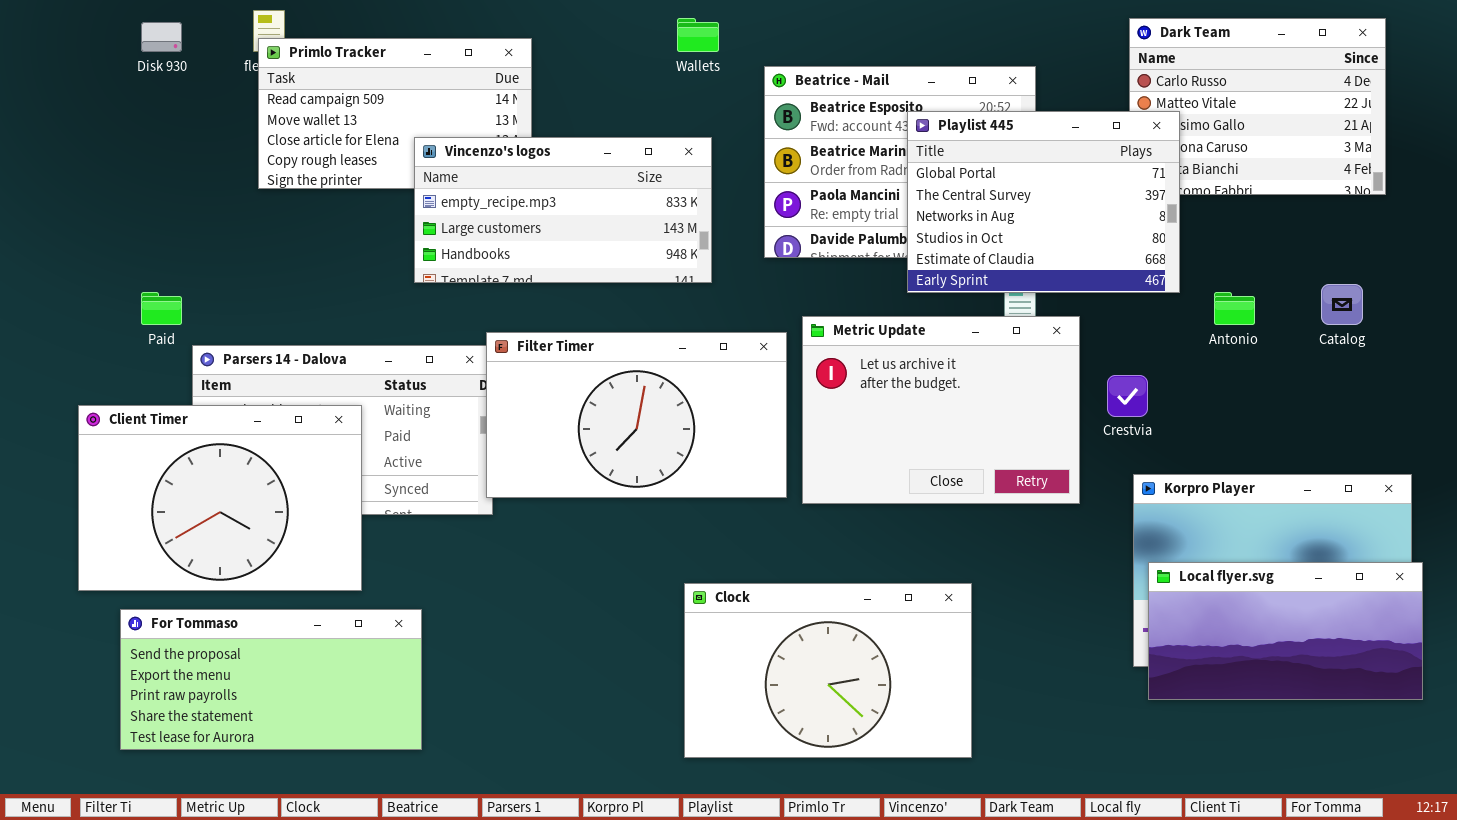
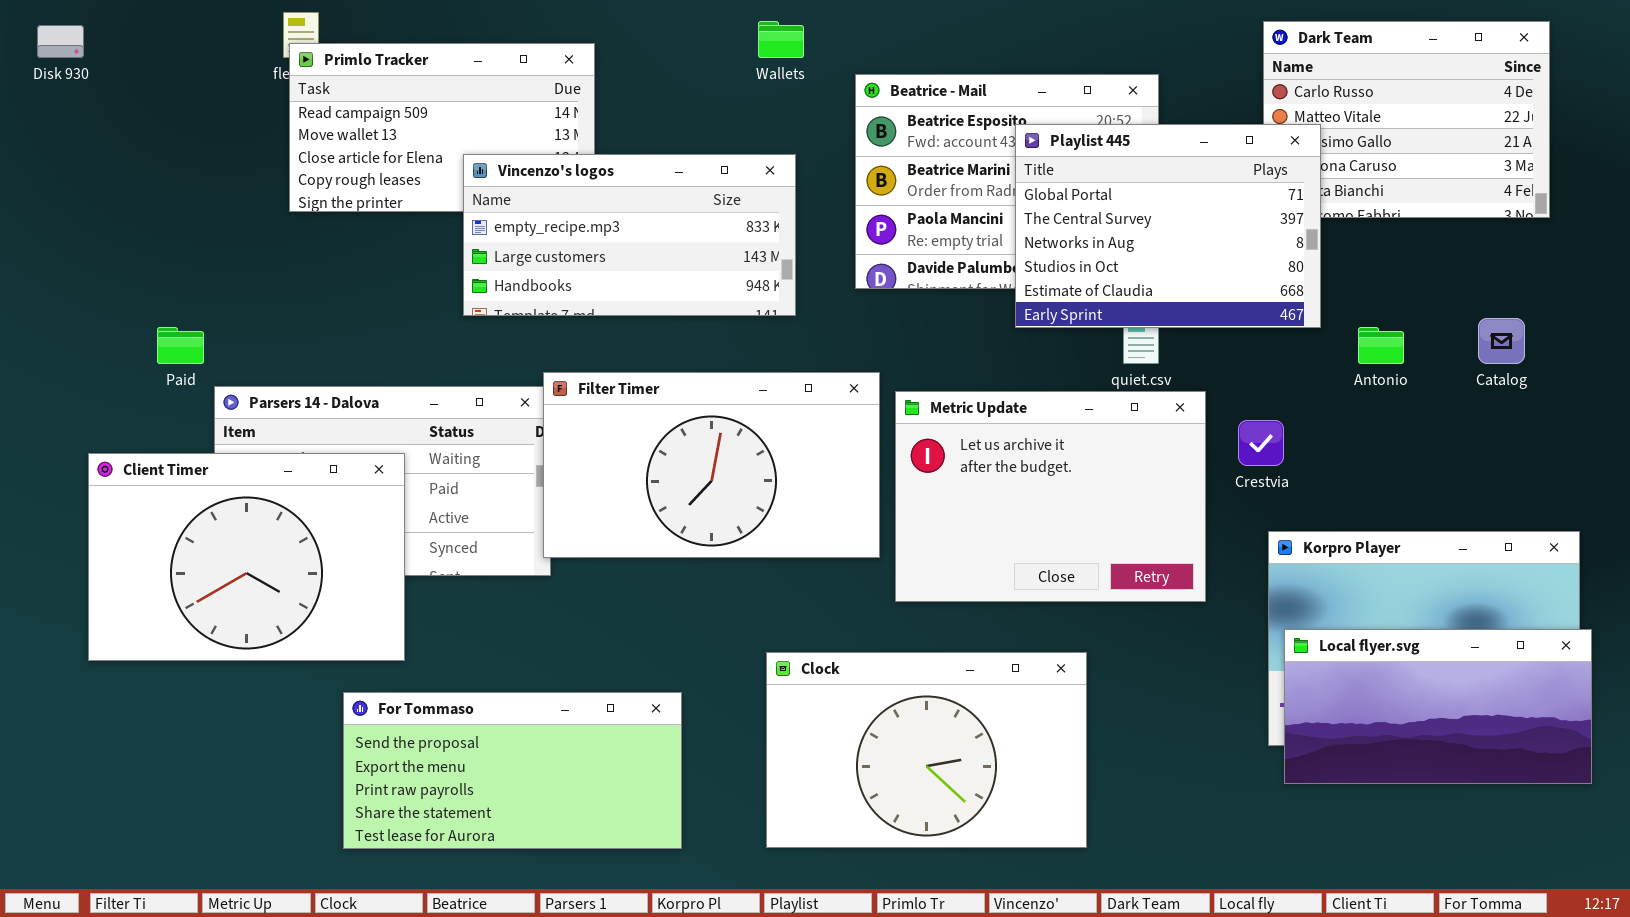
Disk 930: [141,22,182,52] -> [37,25,84,58], moved
Metric Update: [802,316,1080,504] -> [895,391,1206,602], moved
For Tommaso: [120,609,422,750] -> [343,692,682,849], moved

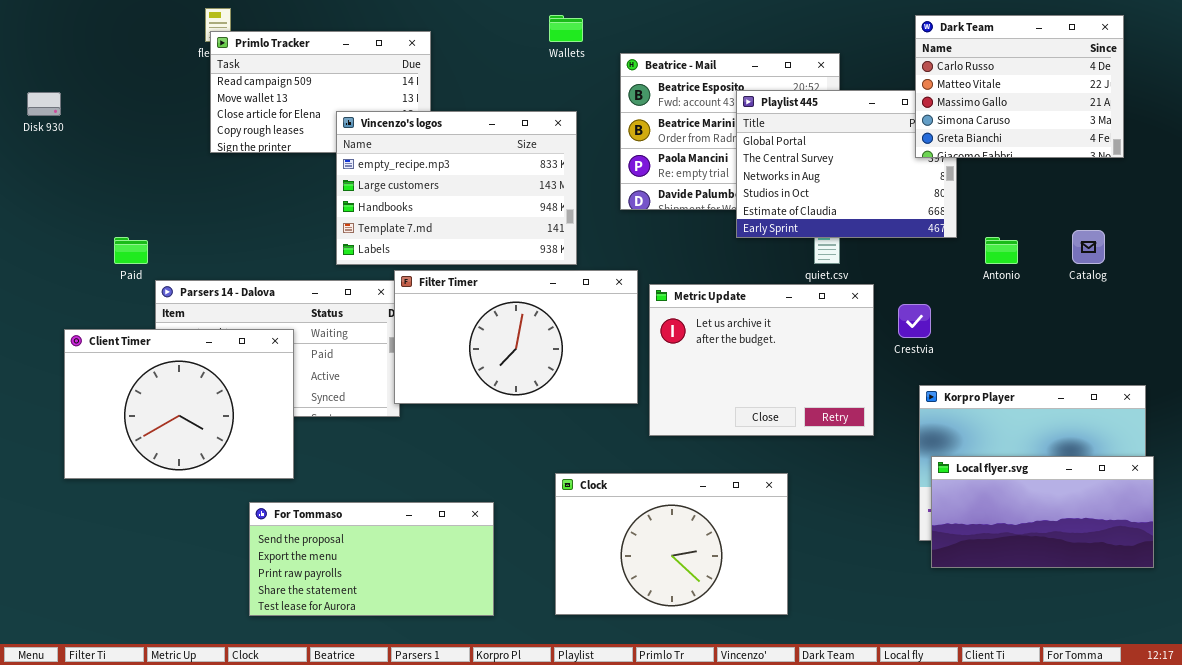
Dark Team: [1263,21,1550,218] -> [915,15,1124,158], raised
Disk 930: [37,25,84,58] -> [27,92,61,116], moved
Vincenzo's logos: [463,154,796,316] -> [336,111,577,265], resized

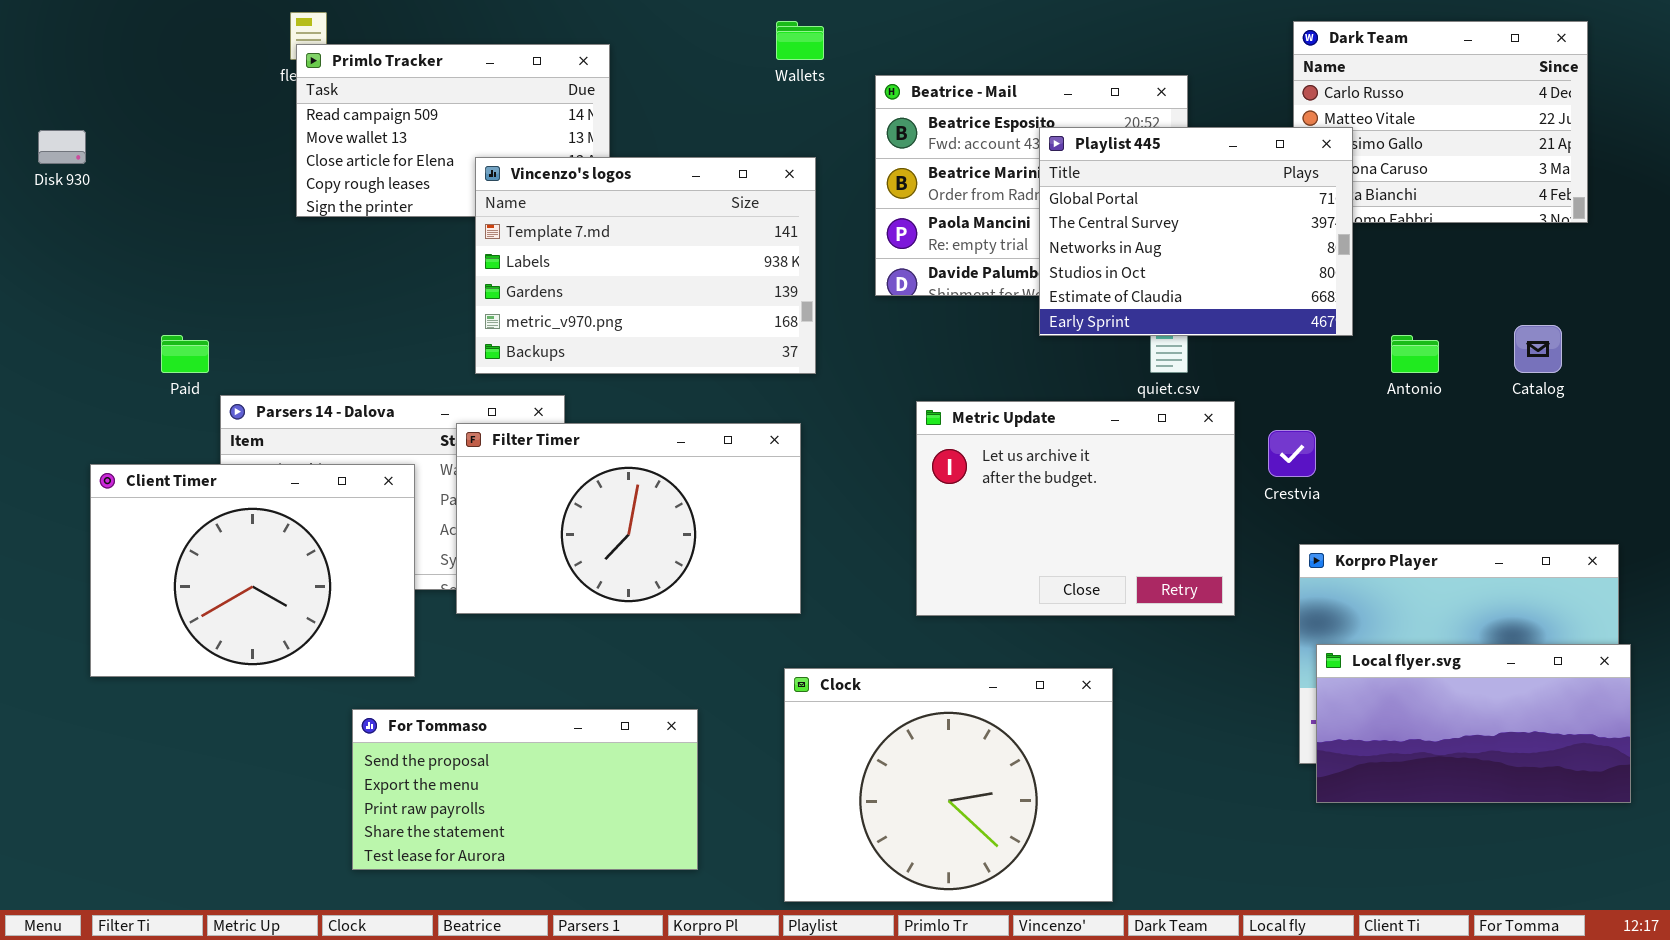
Playlist 445: [736,90,957,238] -> [1039,127,1353,336], raised
Vincenzo's logos: [336,111,577,265] -> [475,157,816,374], scrolled down 3 rows
Filter Timer: [394,270,638,404] -> [456,423,801,614], moved
Clock: [555,473,788,615] -> [784,668,1113,902], resized

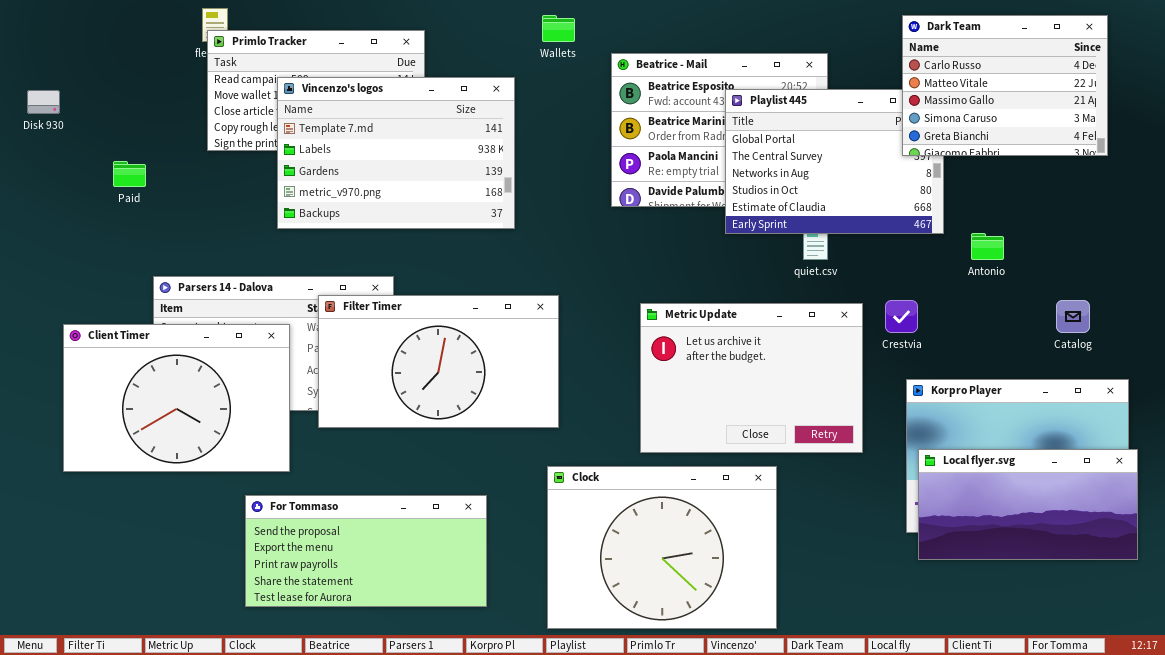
Dark Team: [1293,21,1588,223] -> [902,15,1108,156], raised
Vincenzo's logos: [475,157,816,374] -> [277,77,515,229], moved
Catalog: [1514,325,1562,373] -> [1056,300,1090,333], moved
Paid: [161,335,209,373] -> [113,161,146,187], moved
Metric Update: [916,401,1235,616] -> [640,303,863,453], moved

